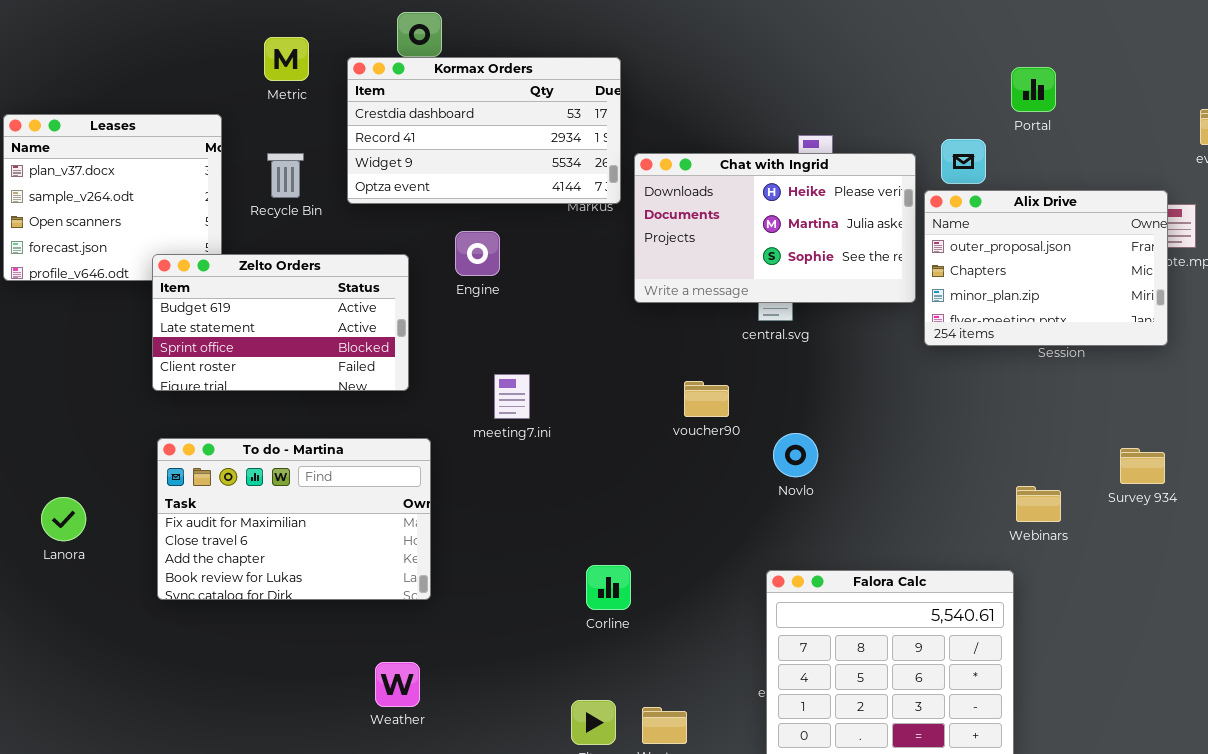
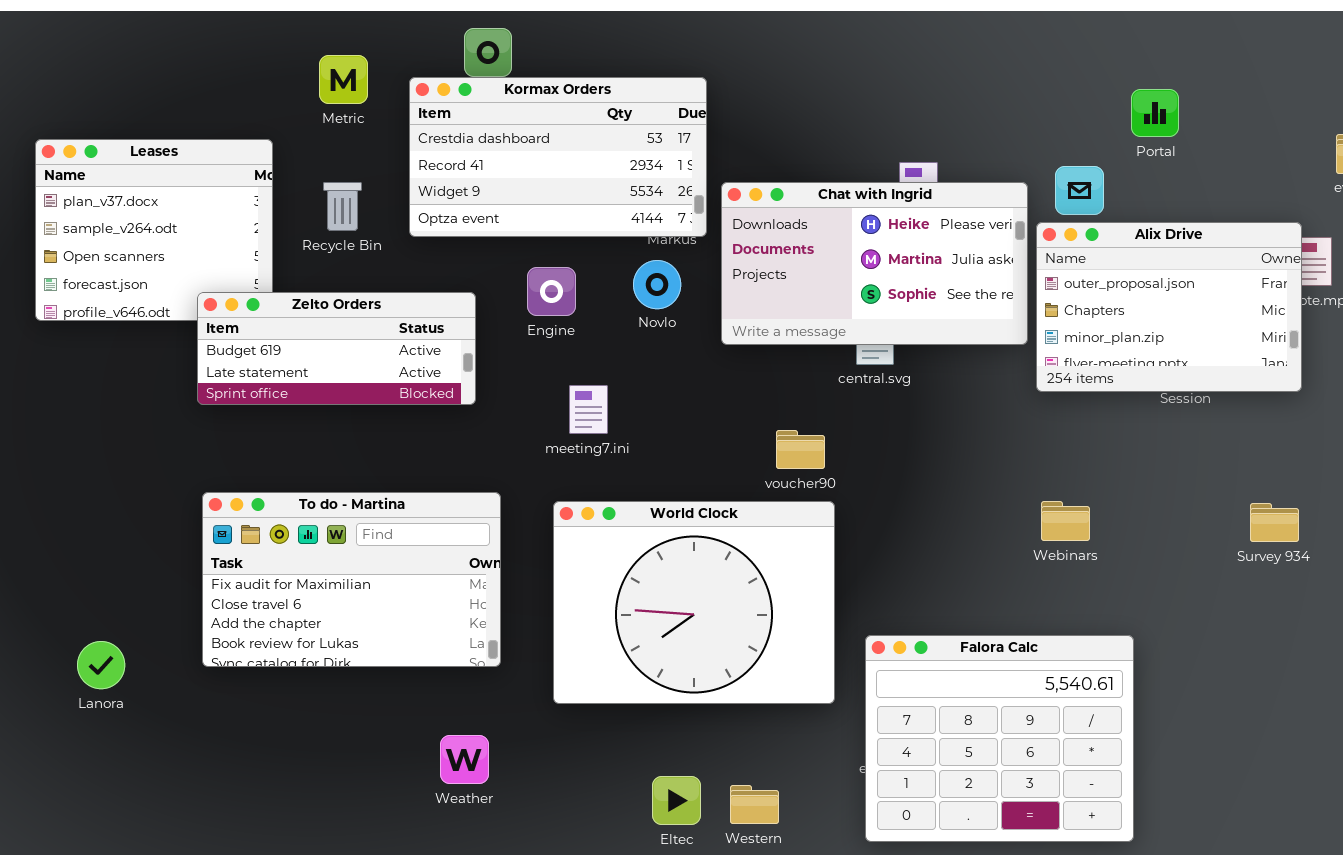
Zelto Orders: [152,254,409,391] -> [197,292,476,405], resized
meeting7.ini: [494,374,530,419] -> [569,385,608,434], moved
Novlo: [773,433,818,477] -> [633,260,681,309], moved
World Clock: none -> [553,501,835,704], opened
Webinars: [1016,486,1061,522] -> [1041,501,1090,541], moved
Lanora: [41,497,86,541] -> [77,641,125,689], moved

